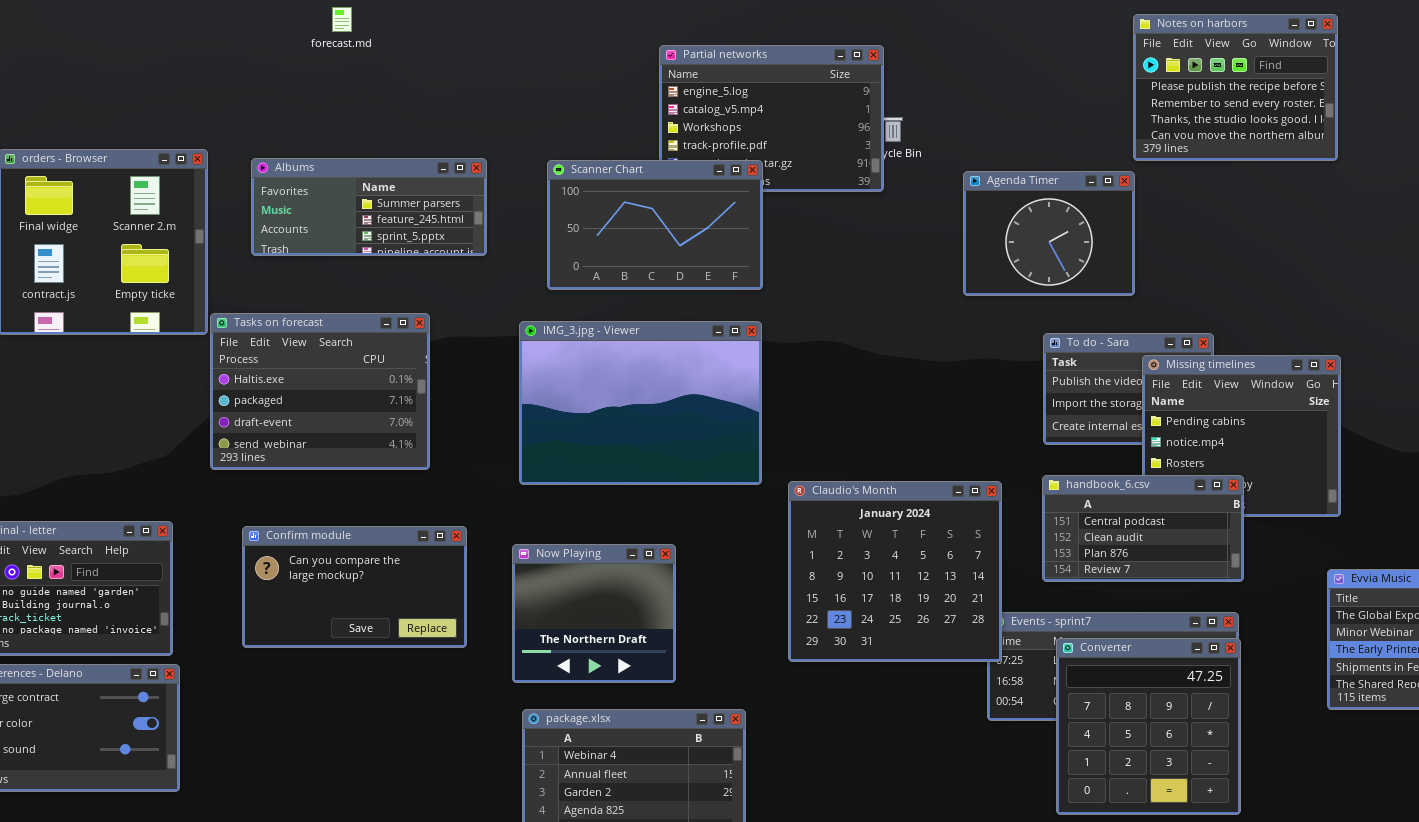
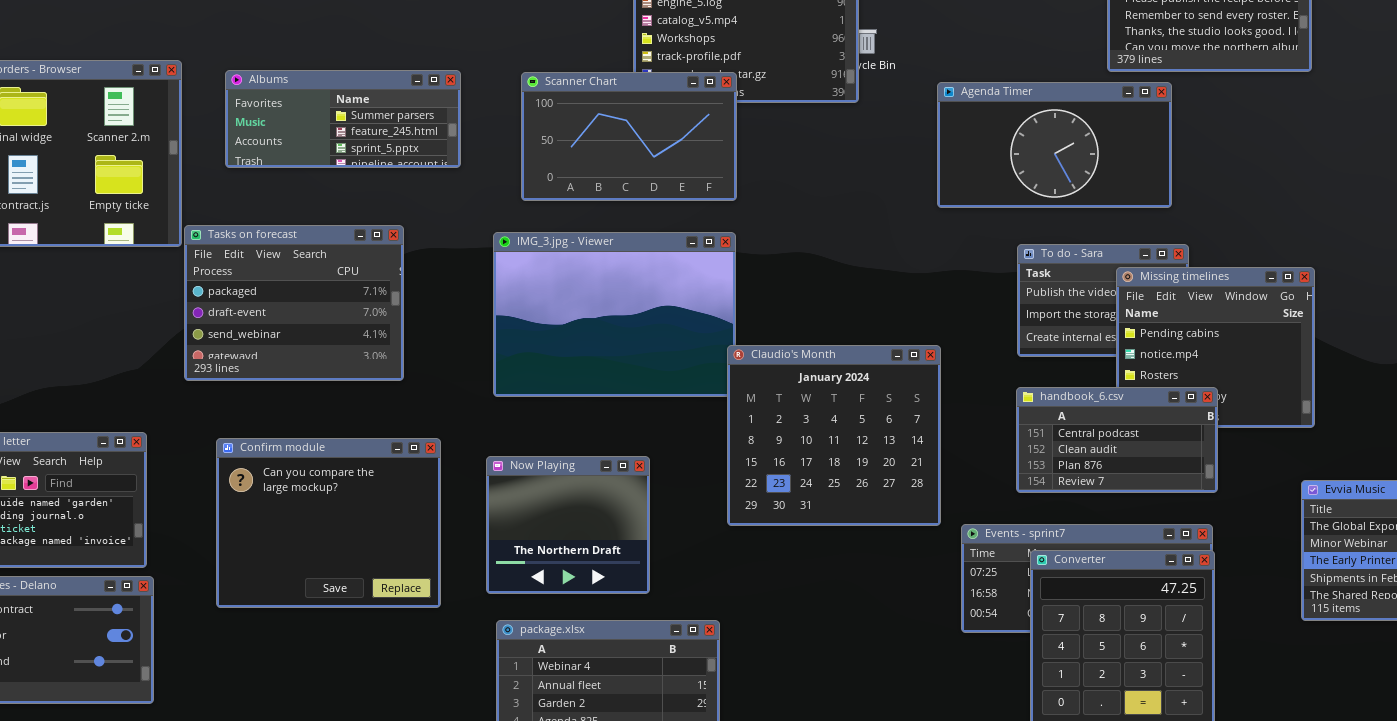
Agenda Timer: [963,171,1135,296] -> [937,82,1172,208], resized
Tasks on forecast: [210,313,430,470] -> [184,225,404,381], scrolled down 1 row
Claudio's Month: [788,481,1002,662] -> [727,345,941,526], moved
Confirm module: [242,526,467,648] -> [216,438,441,608], resized

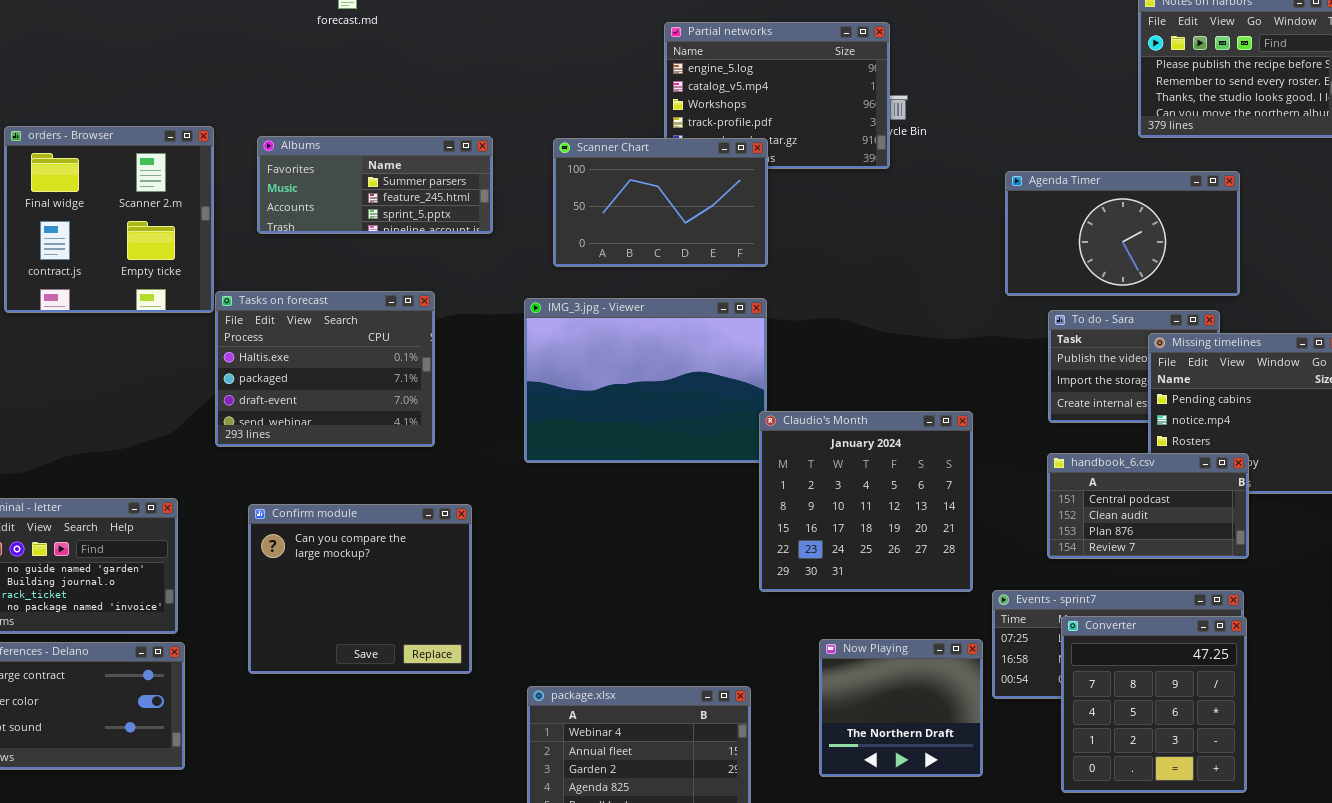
Agenda Timer: [937,82,1172,208] -> [1005,171,1240,296], moved
Tasks on forecast: [184,225,404,381] -> [215,291,435,447], scrolled up 1 row
Now Playing: [486,456,650,594] -> [819,639,983,777], moved

